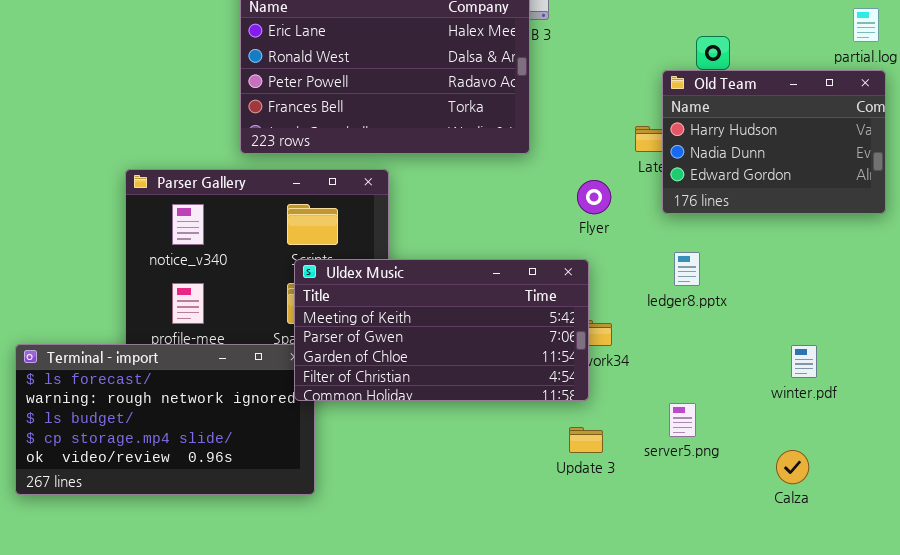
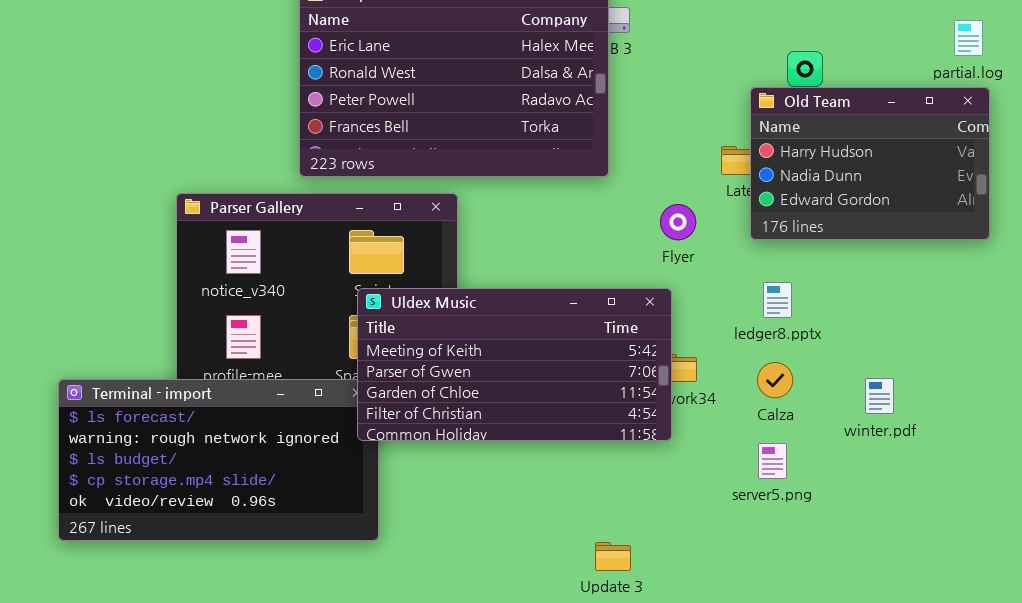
winter.pdf: [791,345,817,378] -> [865,378,894,414], moved
Update 3: [569,427,603,453] -> [595,542,631,571], moved
Calza: [776,450,809,484] -> [757,362,793,398], moved

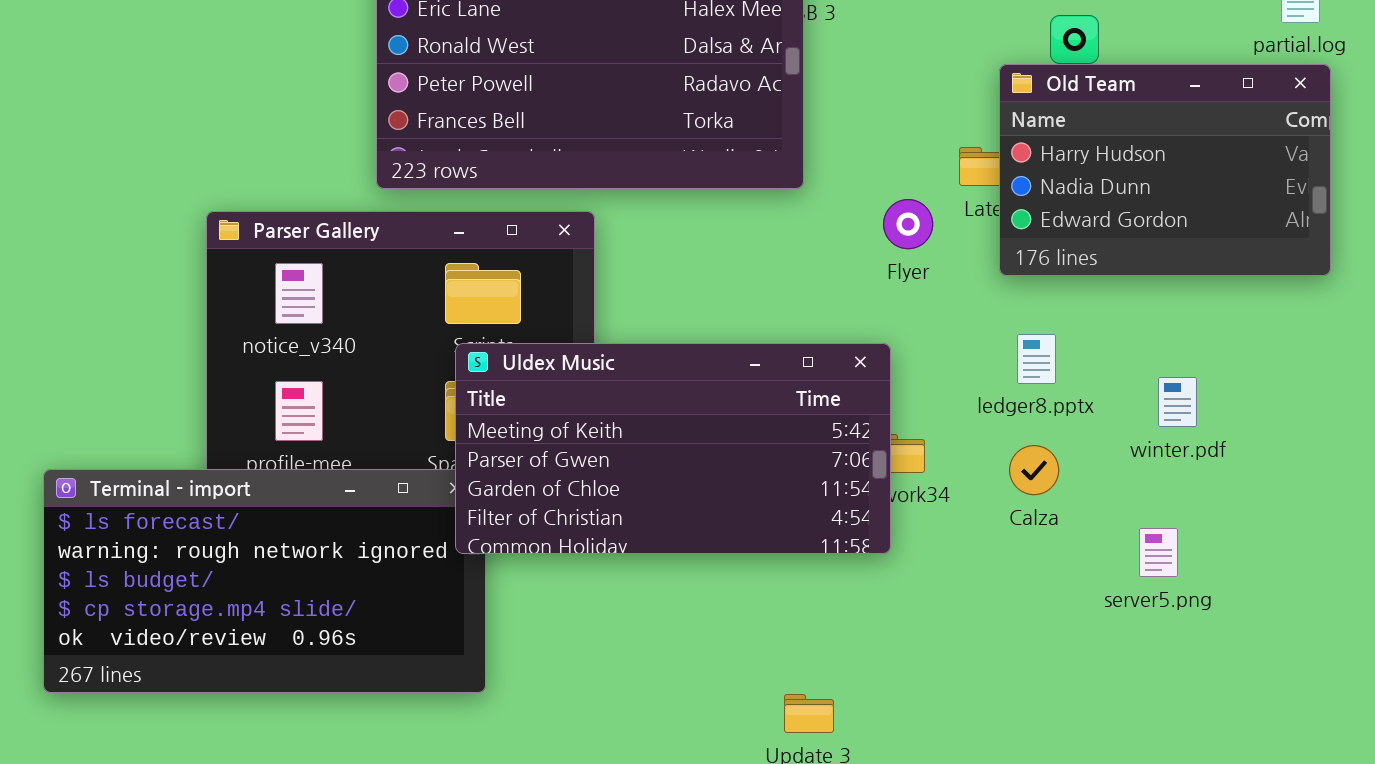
Flyer: [660,204,696,240] -> [883,199,933,249], moved
winter.pdf: [865,378,894,414] -> [1158,377,1197,427], moved
server5.png: [758,443,787,479] -> [1139,528,1178,577], moved

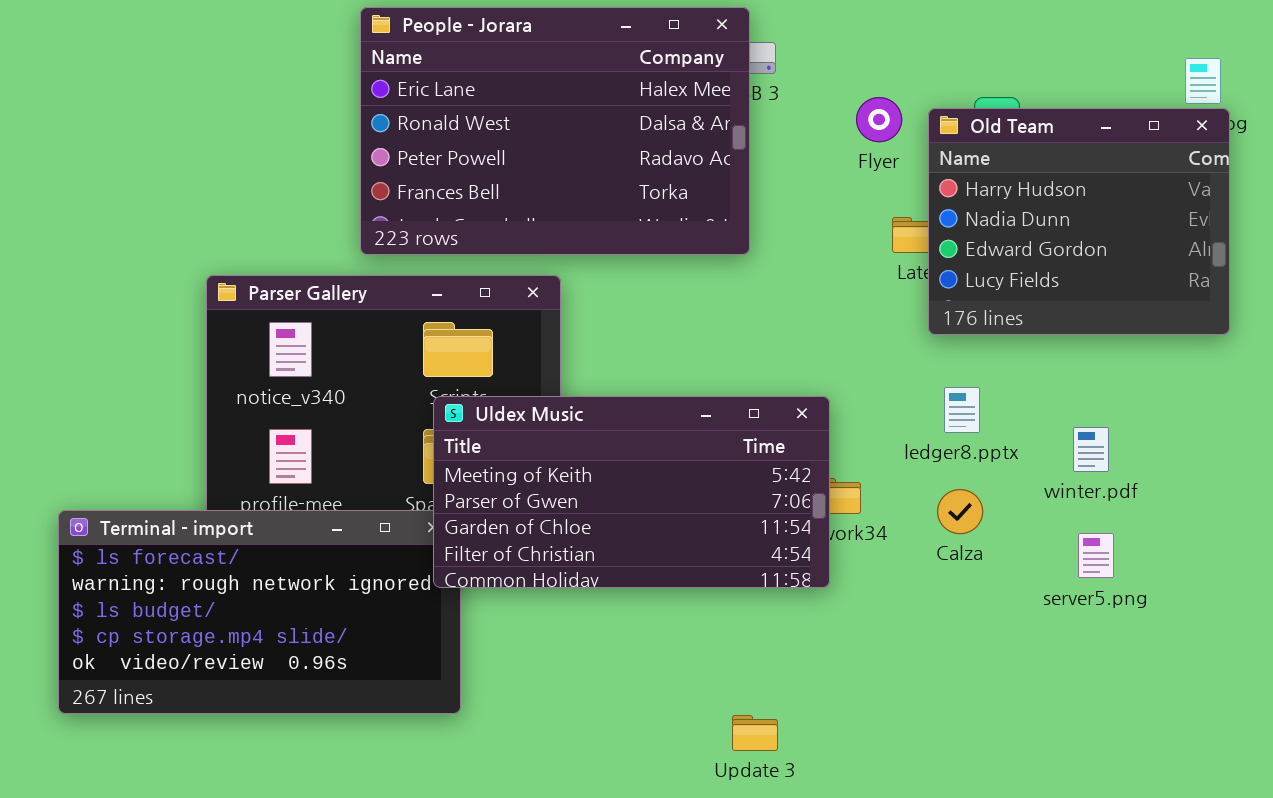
Old Team: [999,64,1331,276] -> [928,108,1230,335], resized
Flyer: [883,199,933,249] -> [856,97,902,142], moved
server5.png: [1139,528,1178,577] -> [1078,533,1114,578], moved

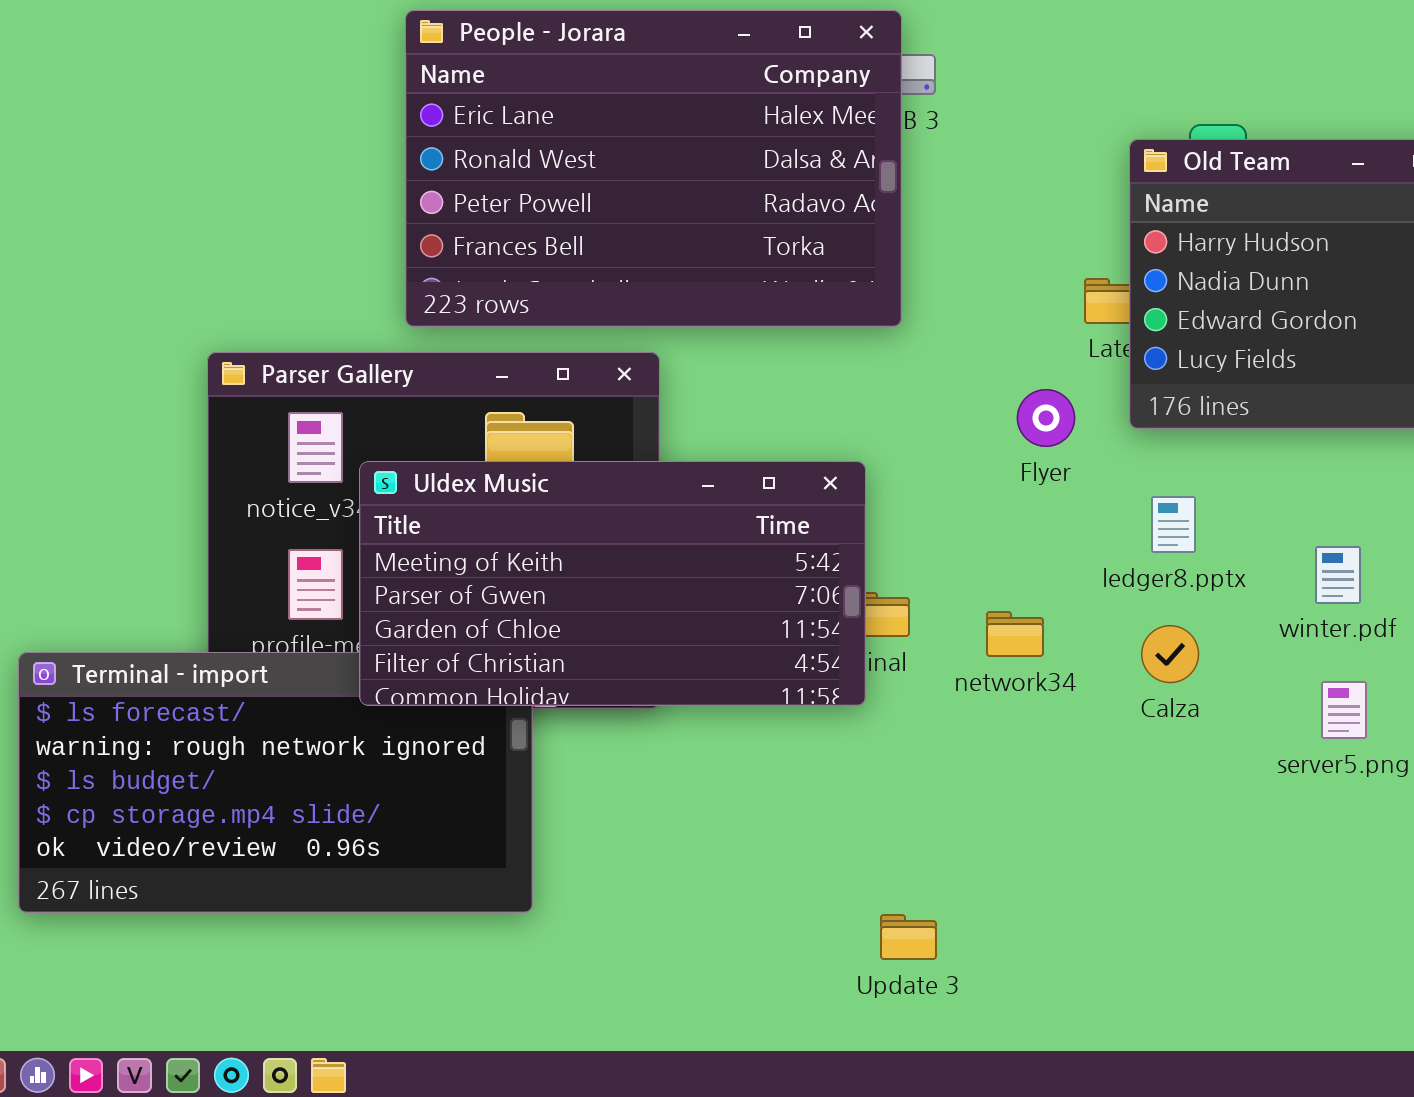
Flyer: [856,97,902,142] -> [1017,389,1075,447], moved
Uldex Music: [433,396,830,588] -> [359,461,866,706], moved

